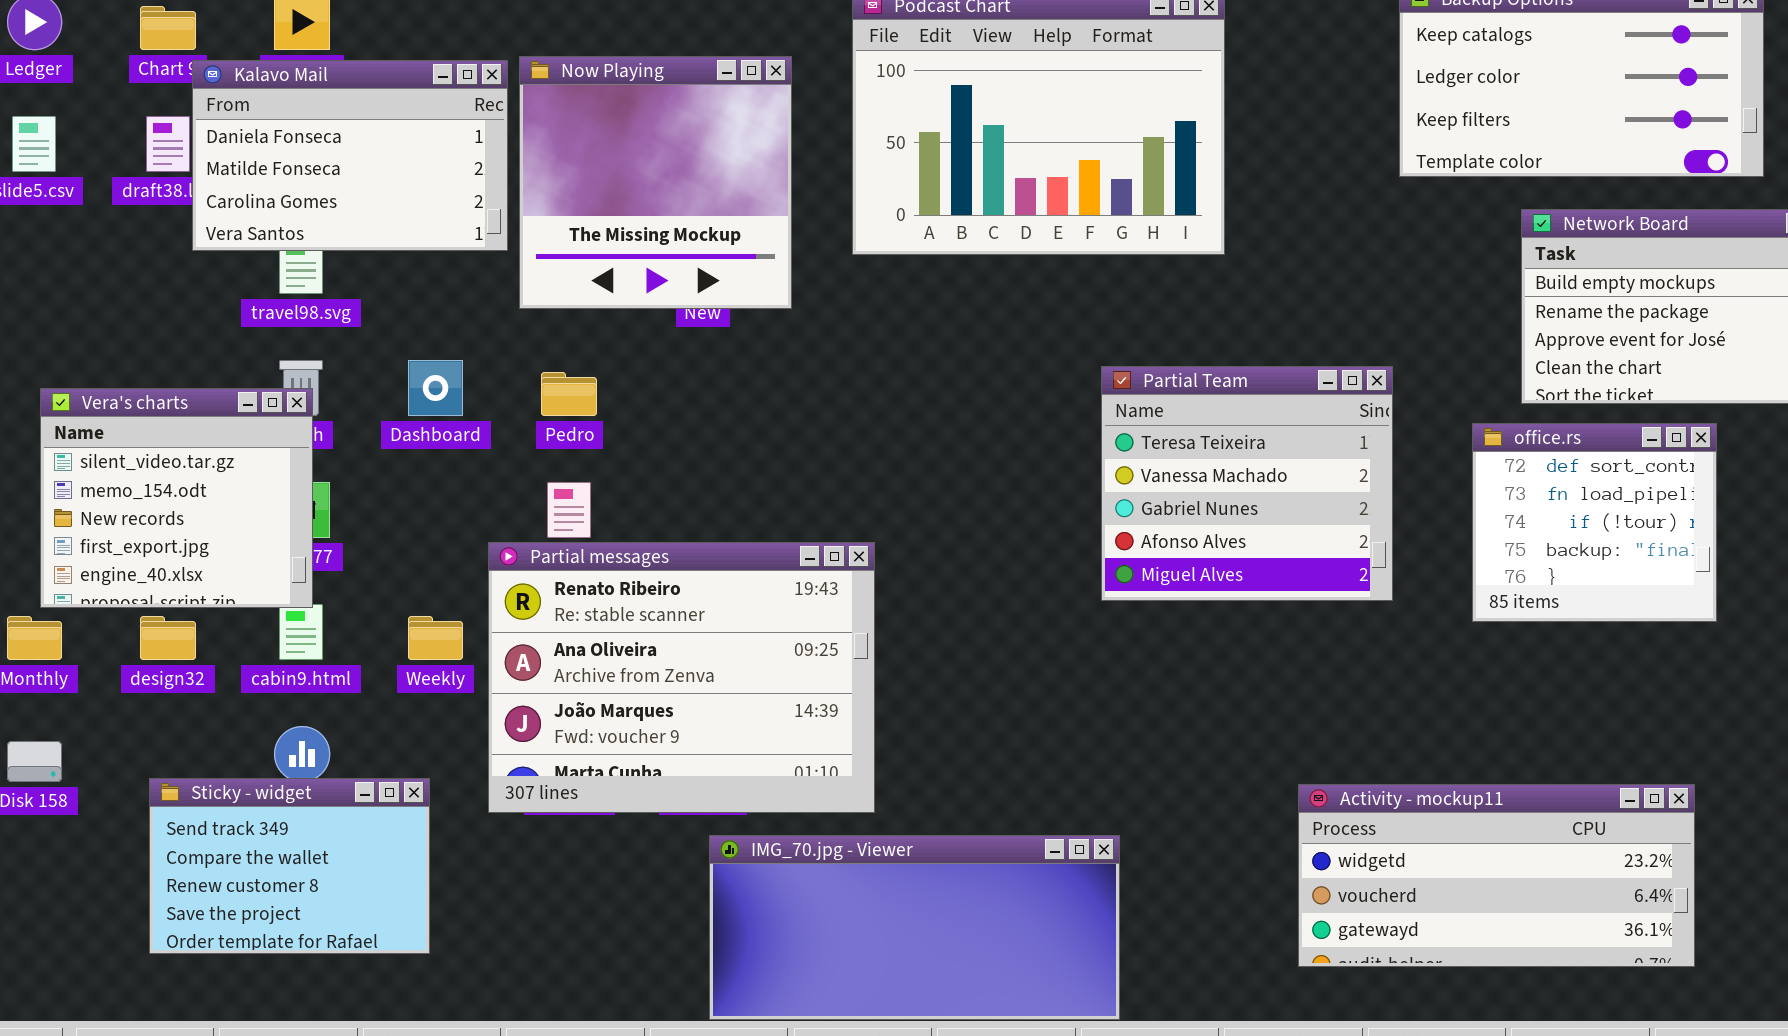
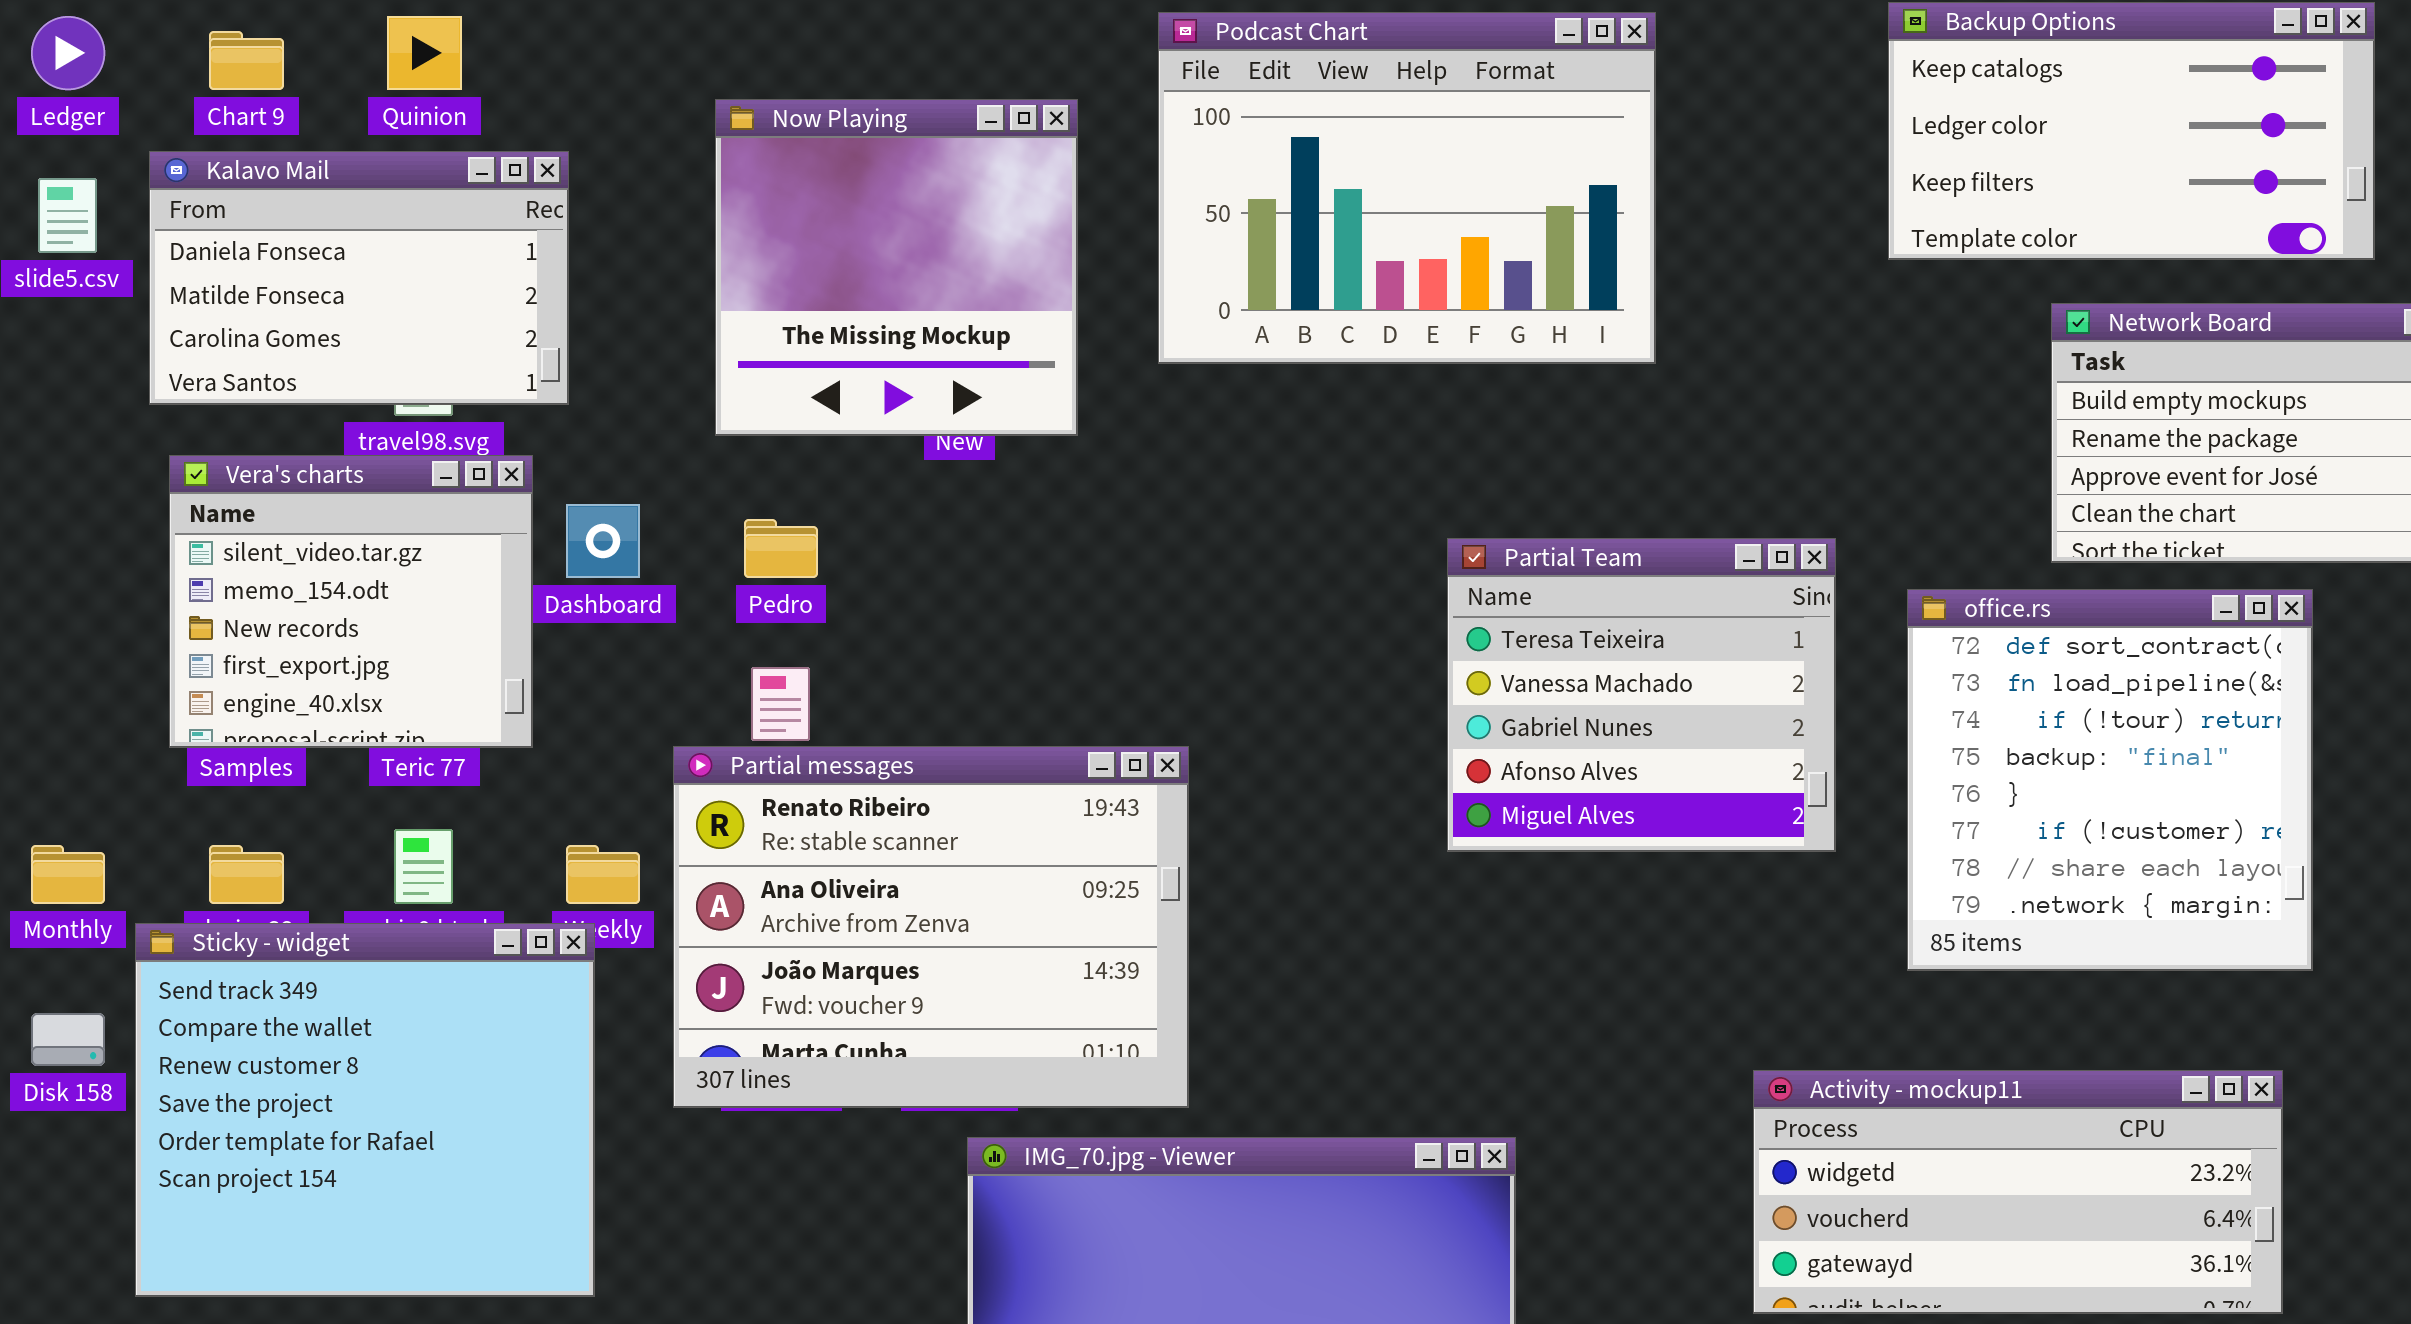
Kalavo Mail: [192,60,508,251] -> [149,151,569,405], moved
Partial Team: [1101,366,1393,601] -> [1447,538,1836,852], moved
Vera's charts: [40,388,313,608] -> [169,455,533,748], moved
office.rs: [1472,423,1717,622] -> [1907,589,2313,971], resized
Sticky - widget: [149,778,430,954] -> [135,923,595,1297], resized

